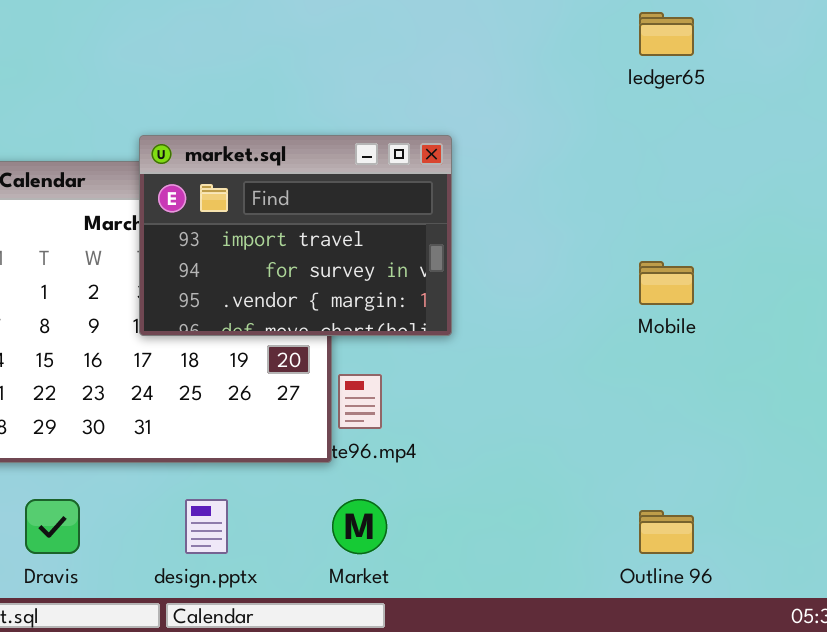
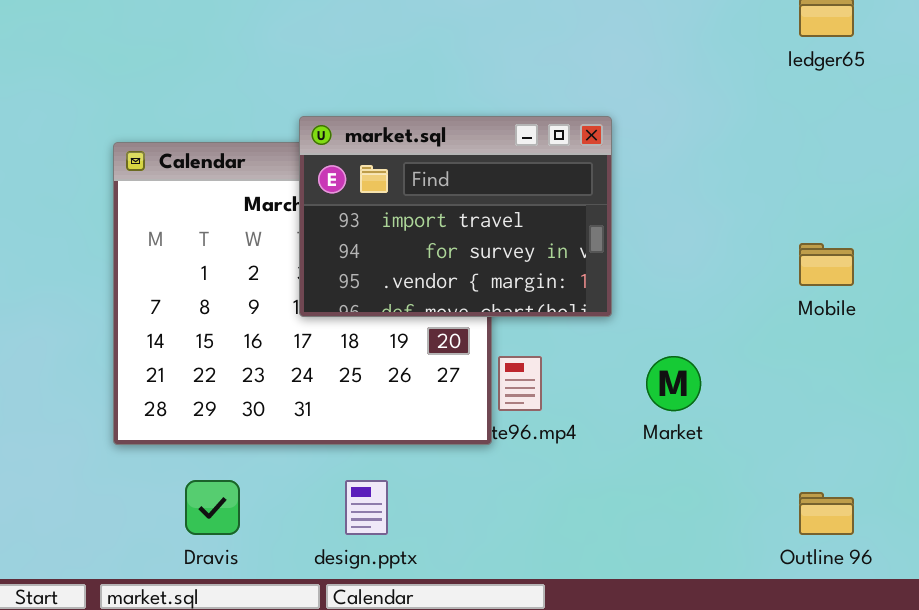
Market: [332,499,387,554] -> [646,356,701,411], moved

